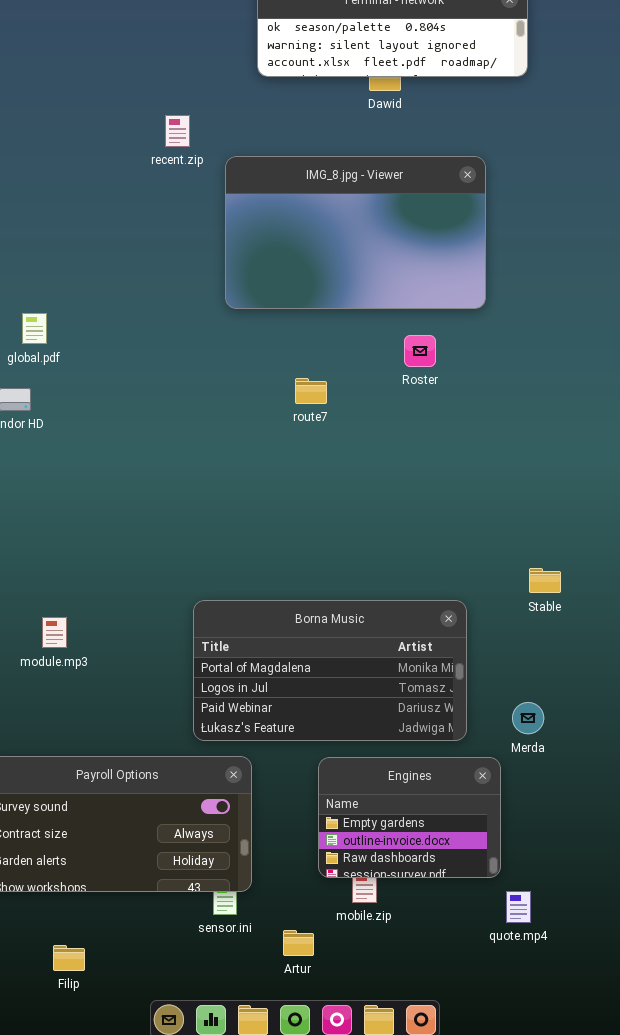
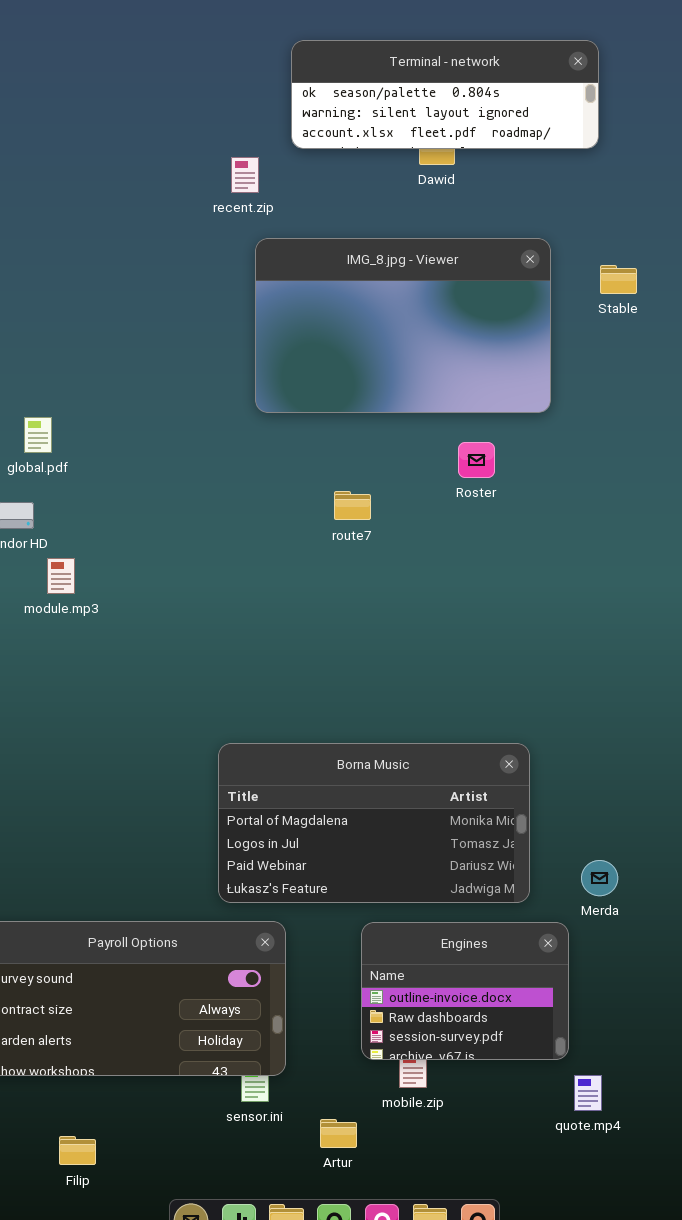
recent.zip: [165,115,190,147] -> [231,157,259,193], moved
Stable: [529,568,561,593] -> [600,265,637,294], moved
module.mp3: [42,617,67,648] -> [47,558,75,594], moved
Engines: [318,757,501,878] -> [361,922,569,1060], scrolled down 1 row

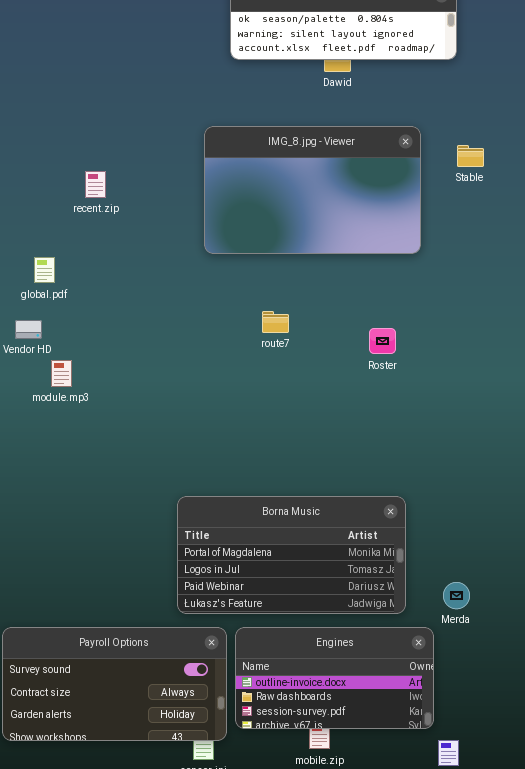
recent.zip: [231,157,259,193] -> [85,171,106,198], moved
Roster: [458,442,495,478] -> [369,328,396,354], moved
Engines: [361,922,569,1060] -> [235,627,434,729], resized

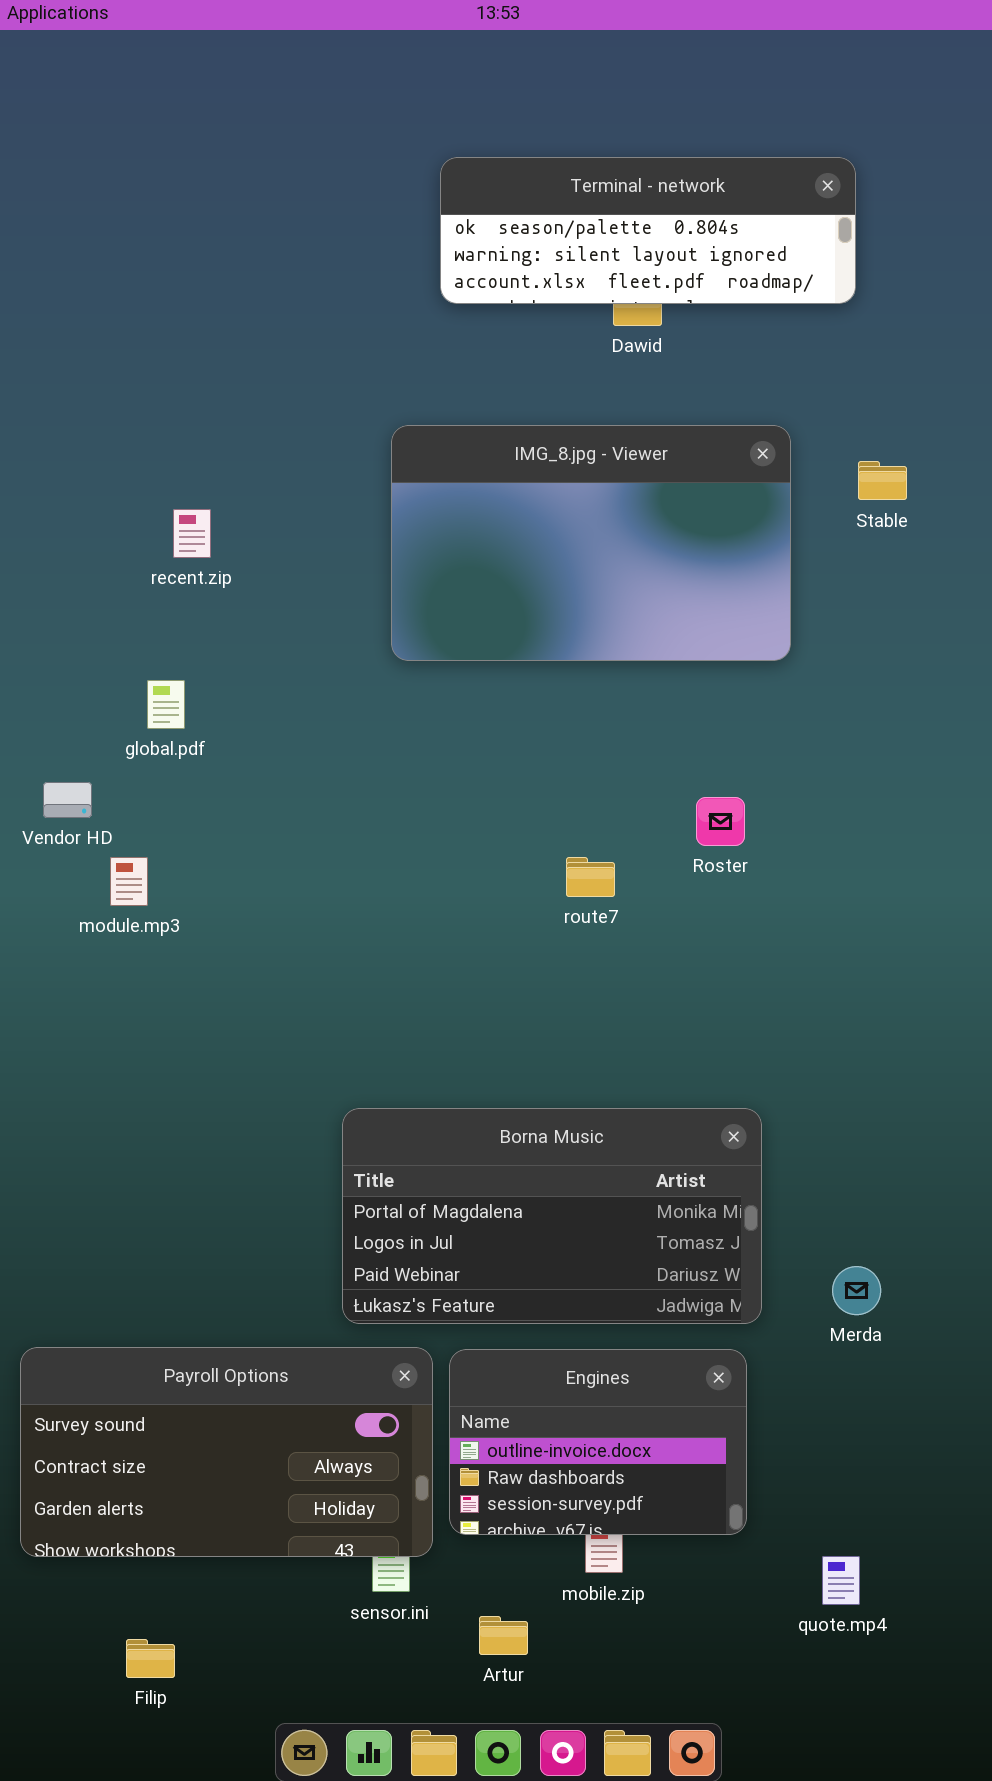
global.pdf: [34,257,55,283] -> [147,680,185,729], moved
route7: [262,311,289,333] -> [566,857,615,897], moved
Engines: [235,627,434,729] -> [449,1349,747,1535], resized

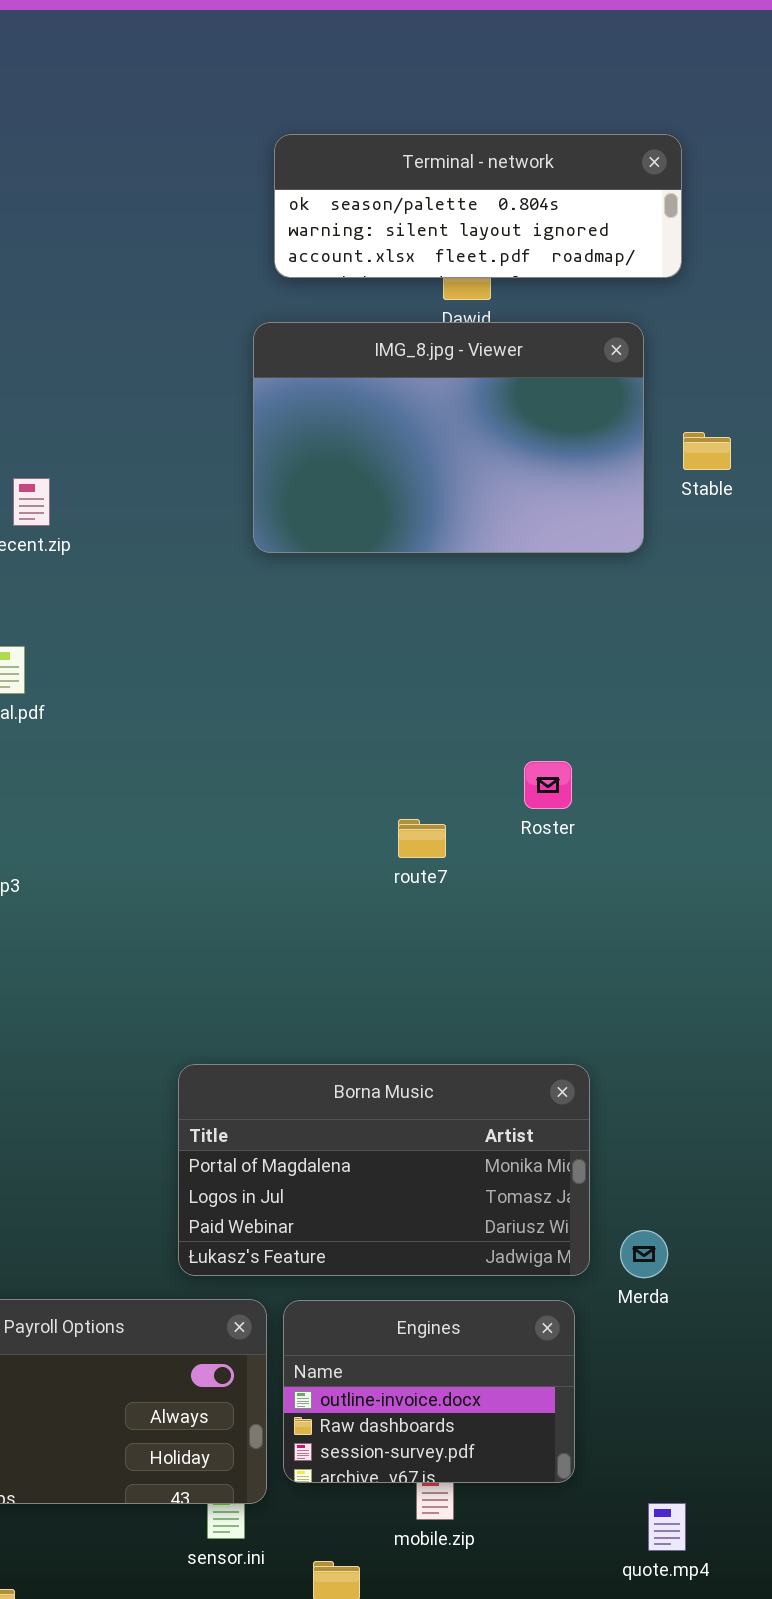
IMG_8.jpg - Viewer: [391,425,791,661] -> [253,322,644,553], moved
Merda: [832,1266,881,1315] -> [620,1230,668,1278], moved

